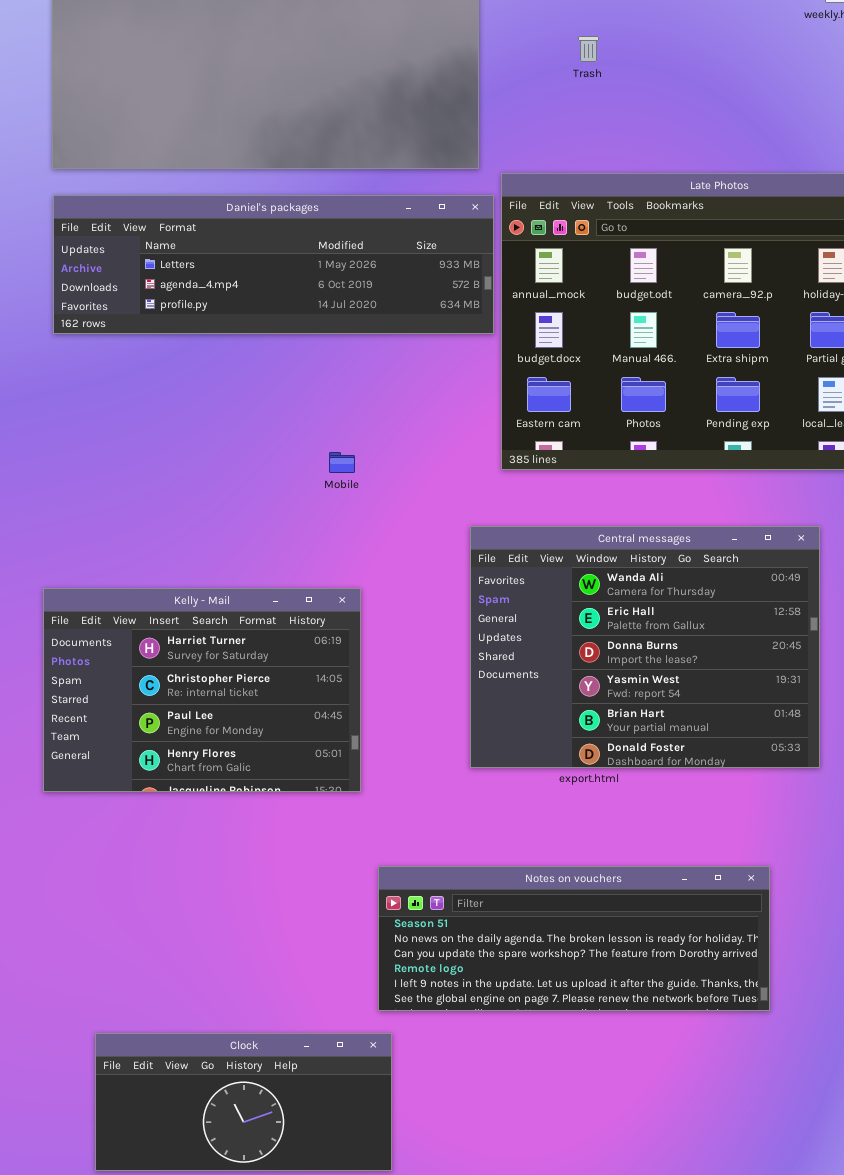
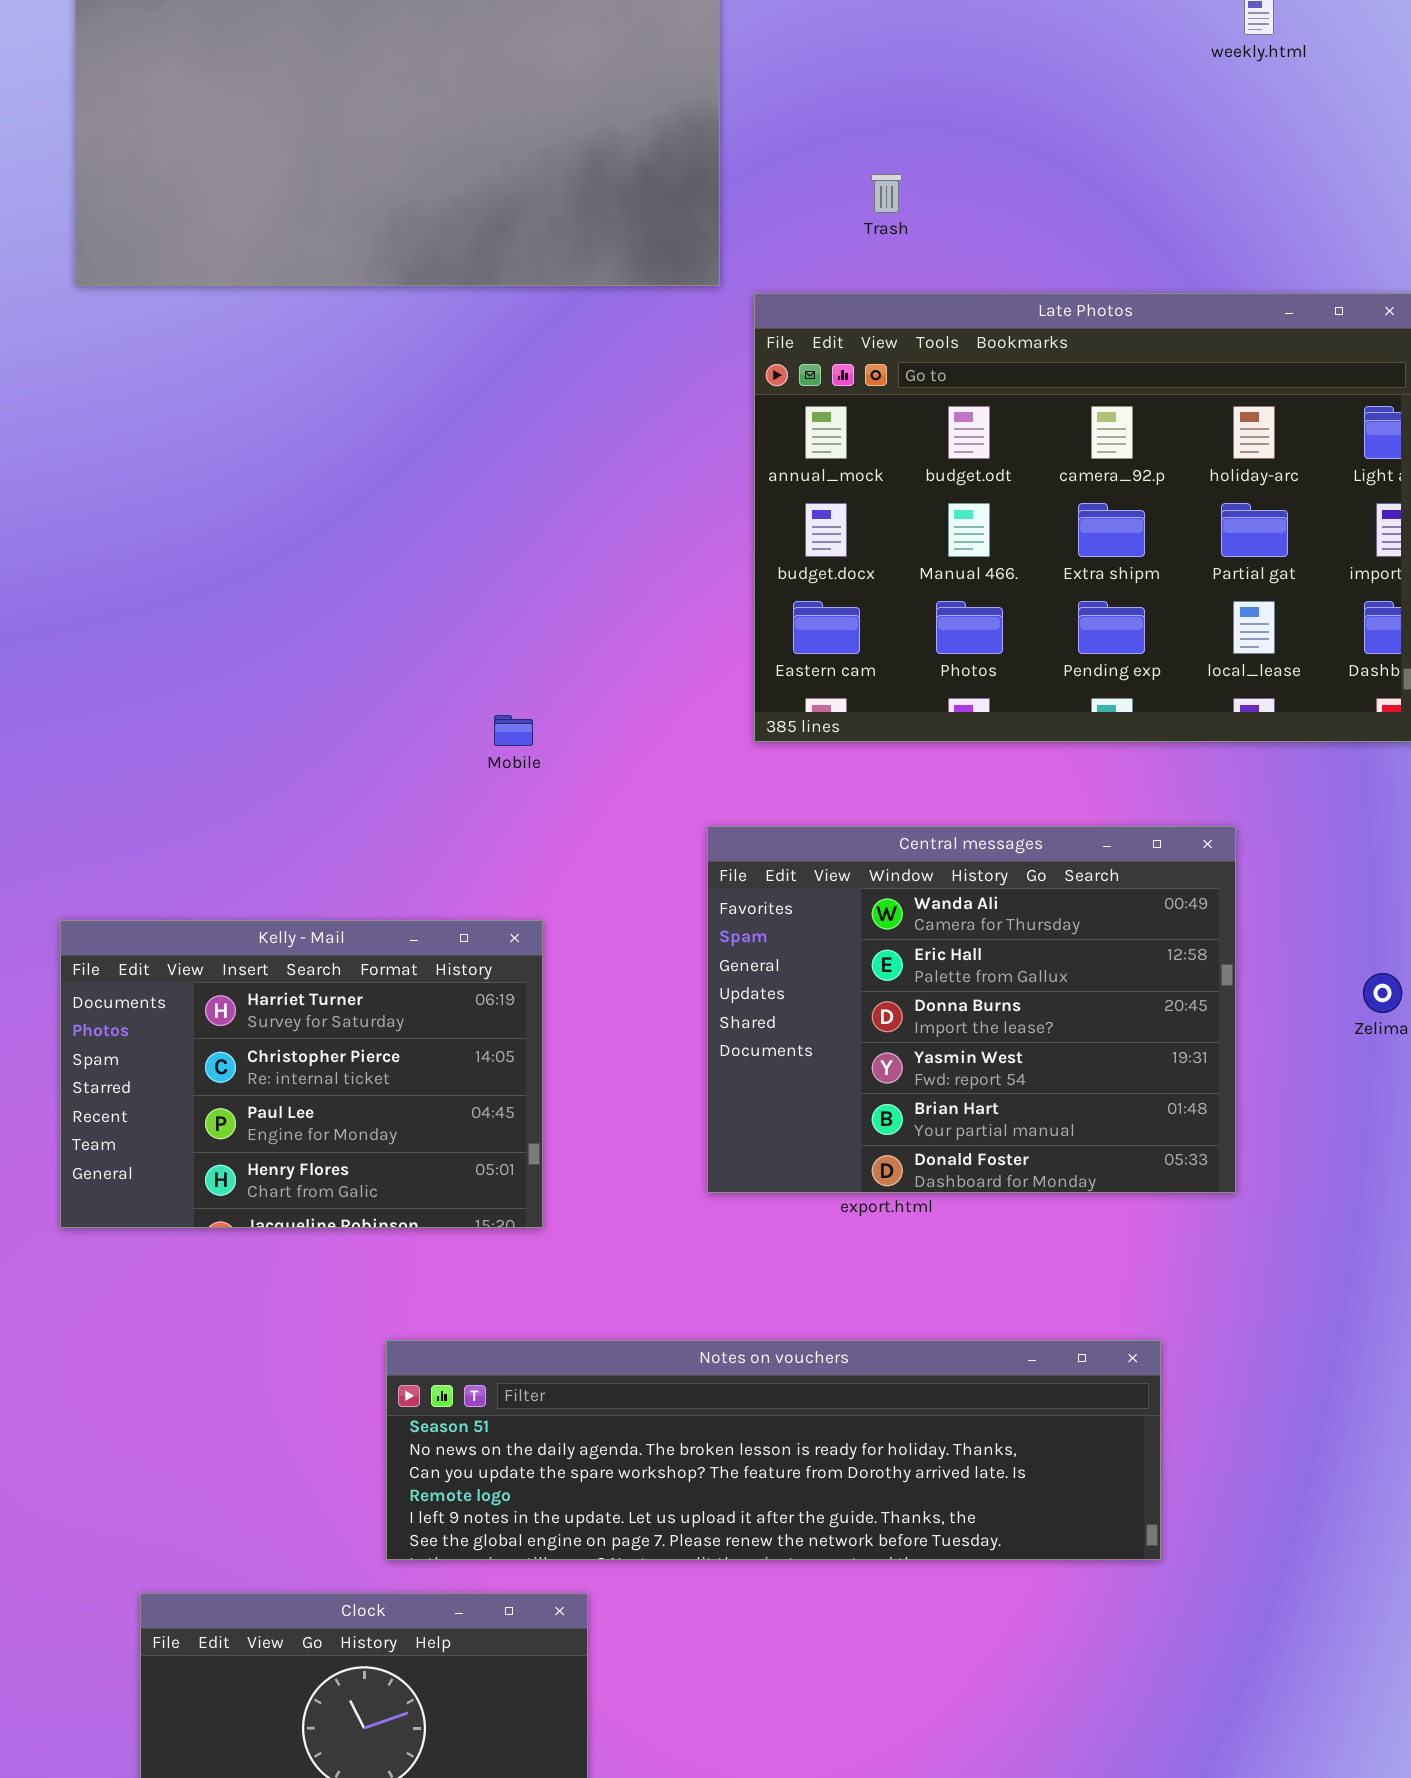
Trash: [578,36,599,62] -> [871,174,902,213], moved
Daniel's packages: [53,195,494,334] -> none, closed
Notes on vouchers: [378,866,770,1011] -> [386,1340,1161,1560], resized

